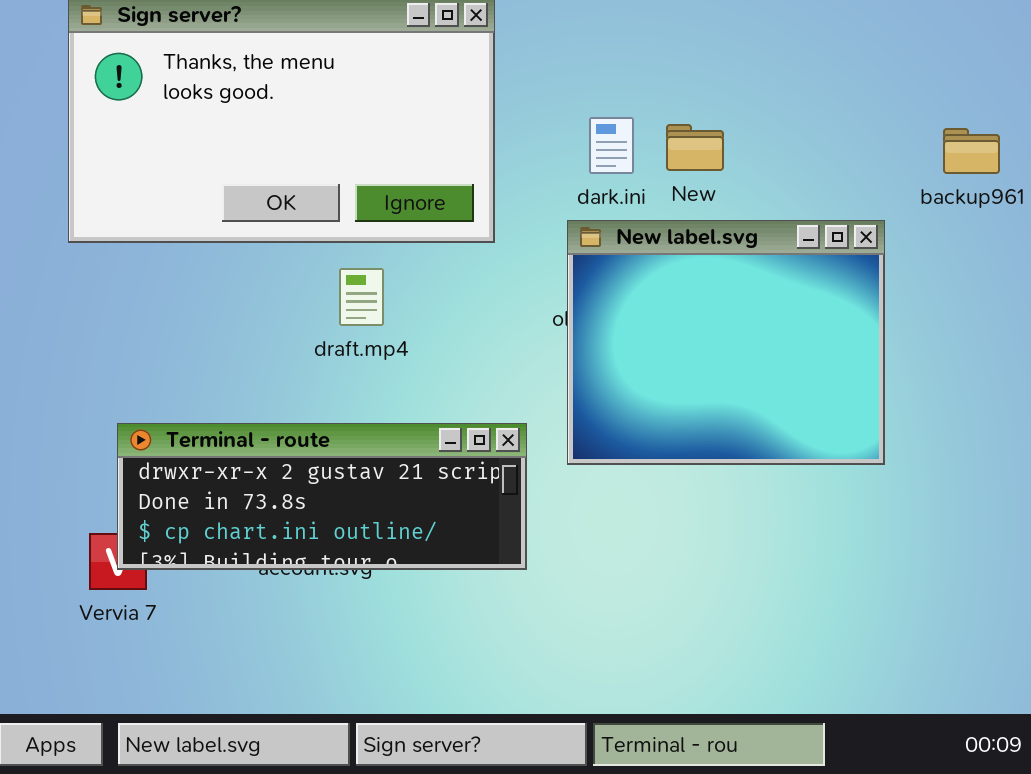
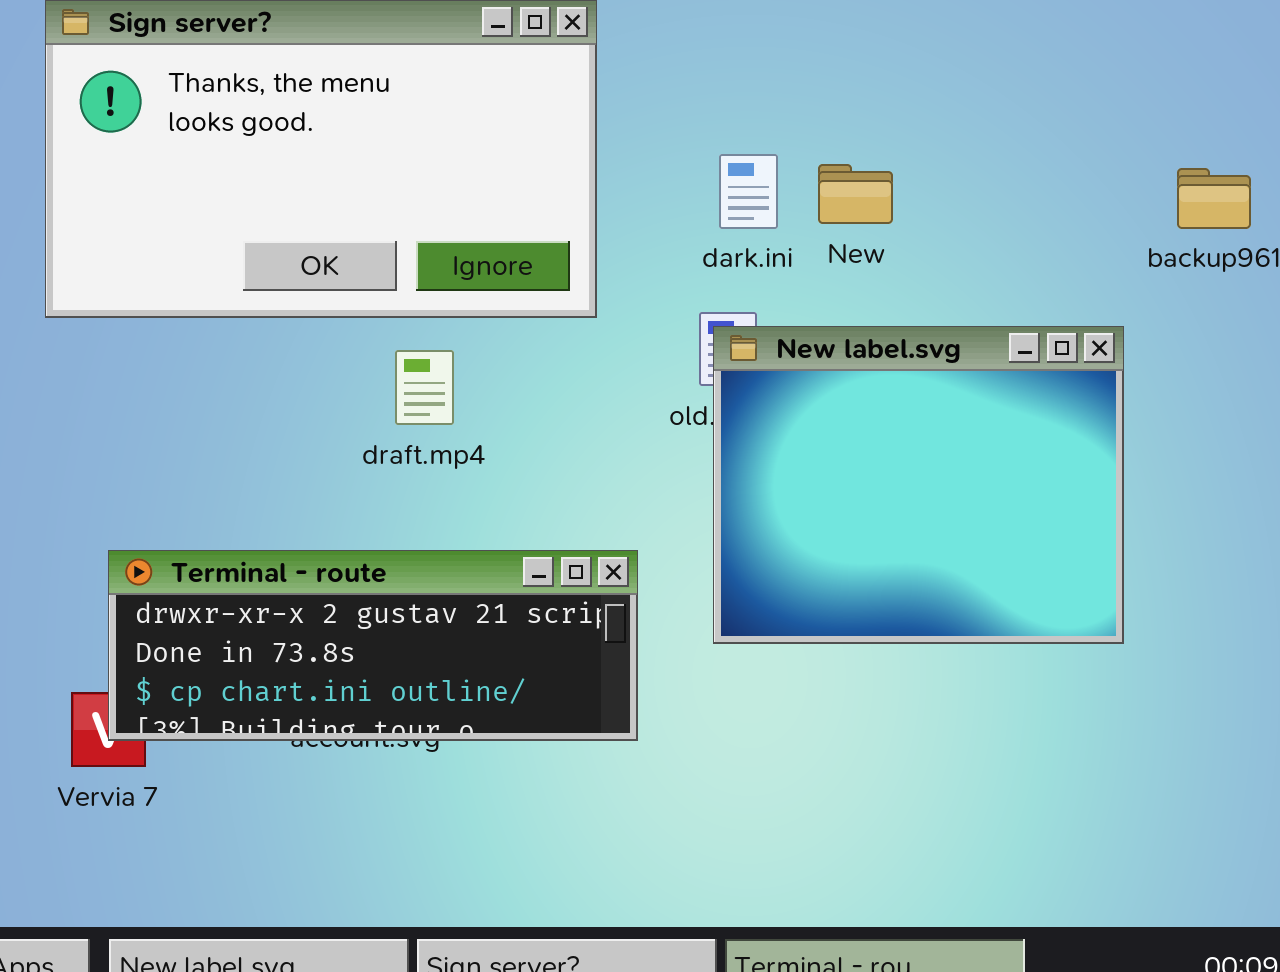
New label.svg: [567,220,885,465] -> [713,326,1124,644], moved

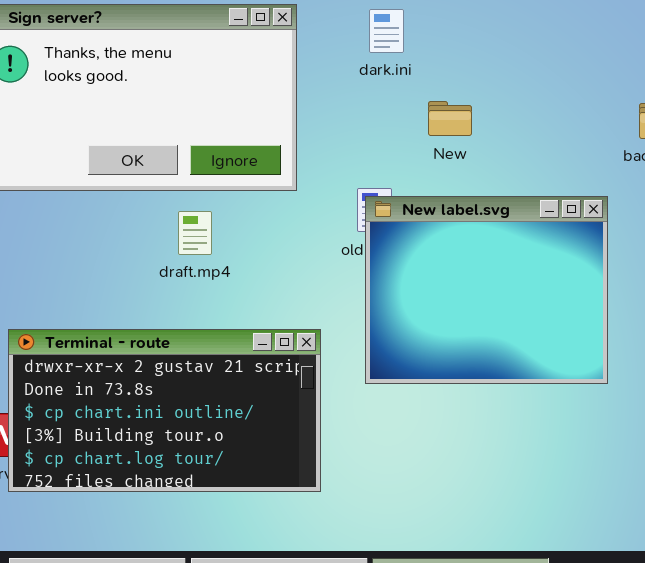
dark.ini: [719,154,778,229] -> [369,9,404,53], moved
Terminal - route: [108,550,638,741] -> [8,329,321,492], resized

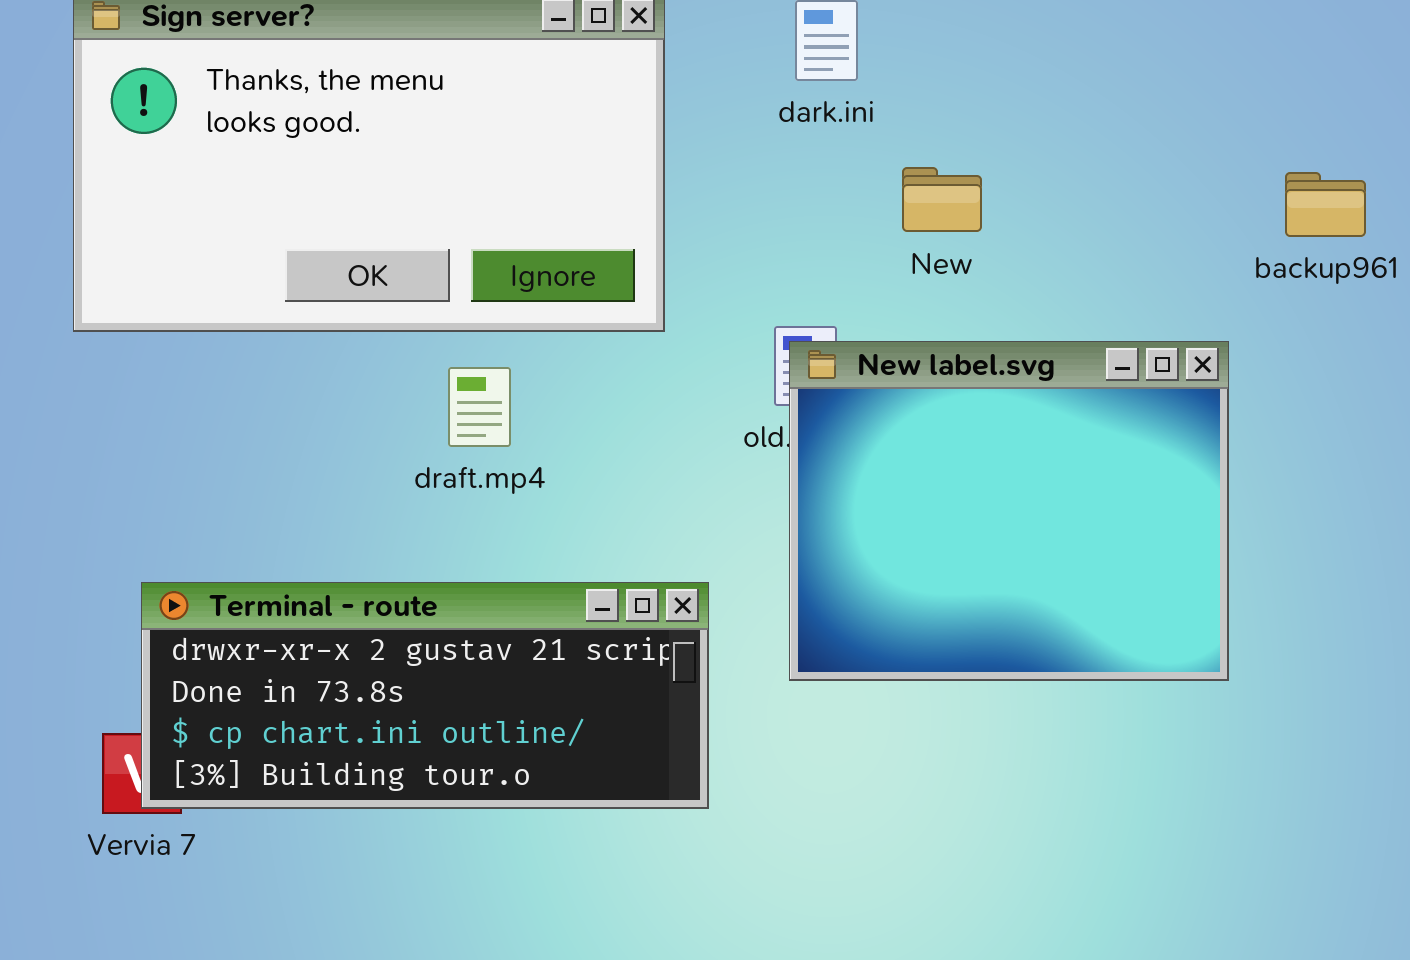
Terminal - route: [8,329,321,492] -> [141,582,709,809], resized

